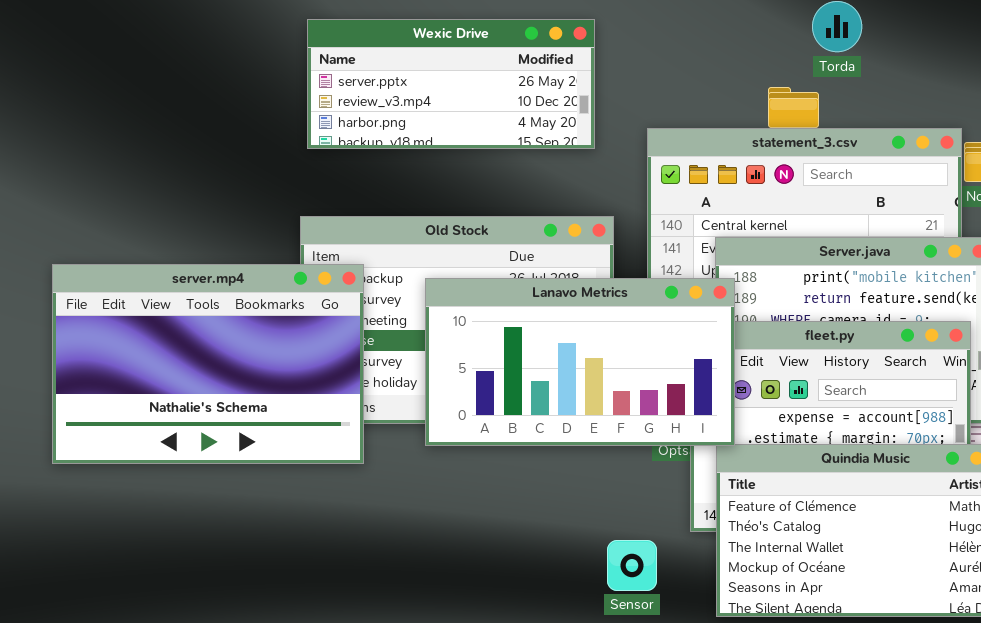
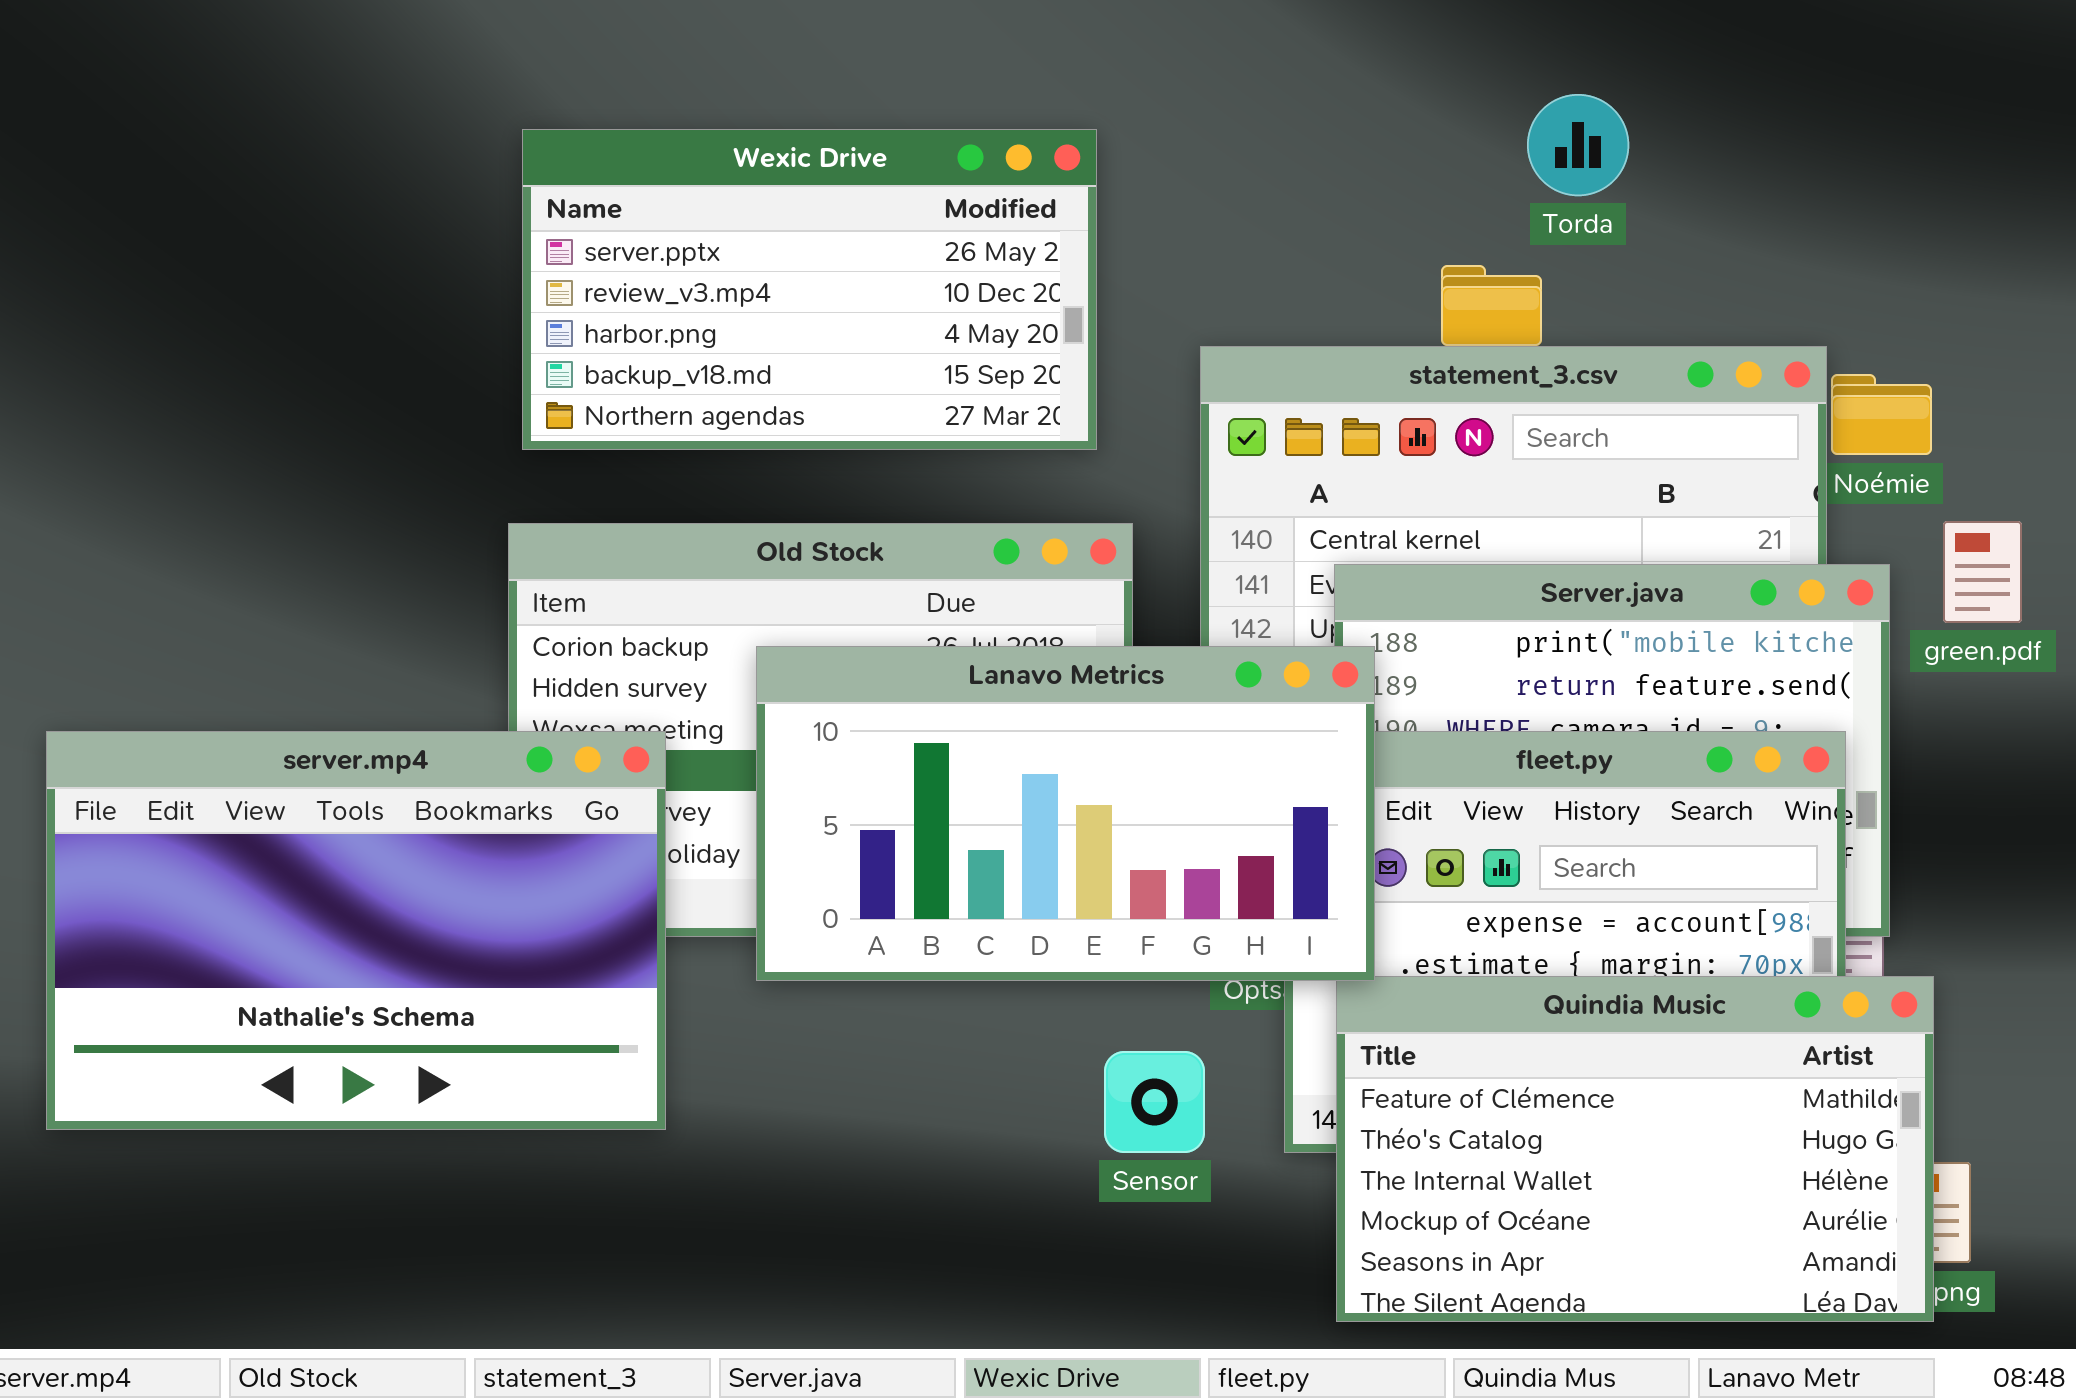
Wexic Drive: [307,19,595,149] -> [522,129,1097,450], resized
server.mp4: [52,264,364,464] -> [46,731,666,1130], moved
Sensor: [607,540,657,591] -> [1104,1051,1205,1153], moved

